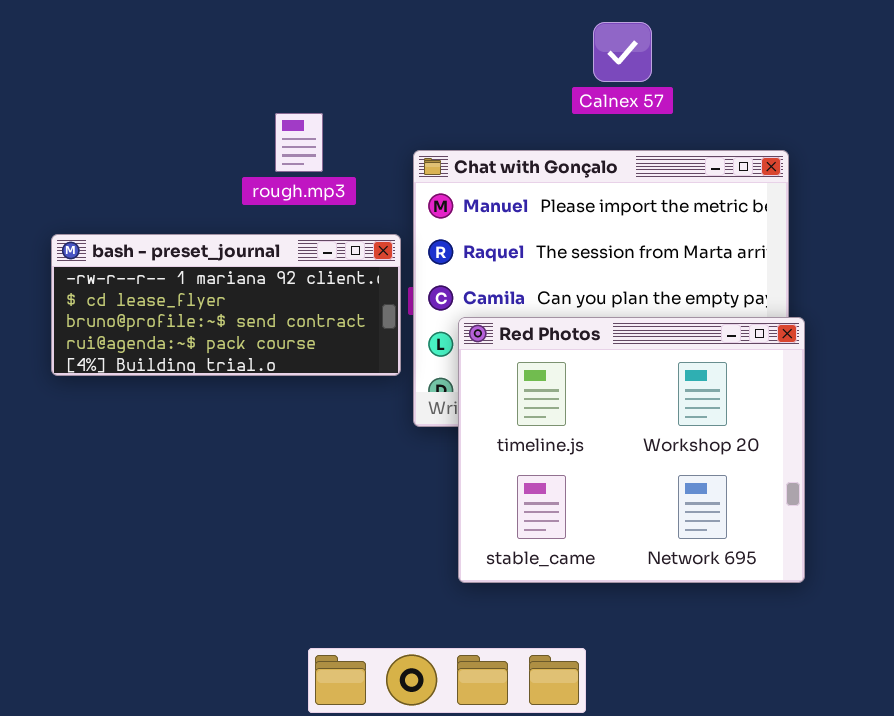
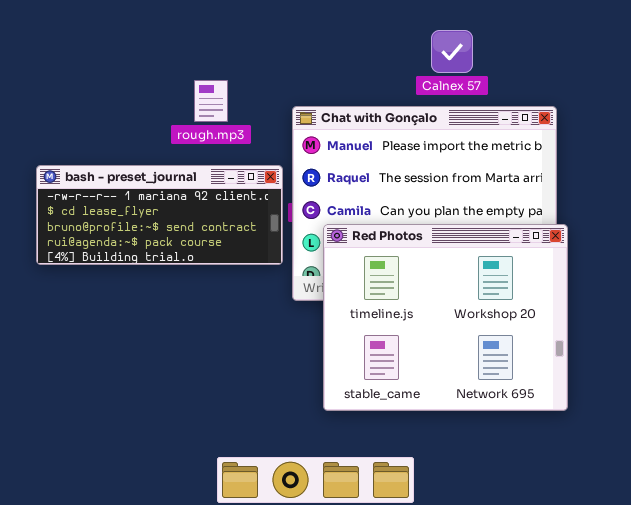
Calnex 57: [593,22,652,82] -> [431,30,473,73], moved

